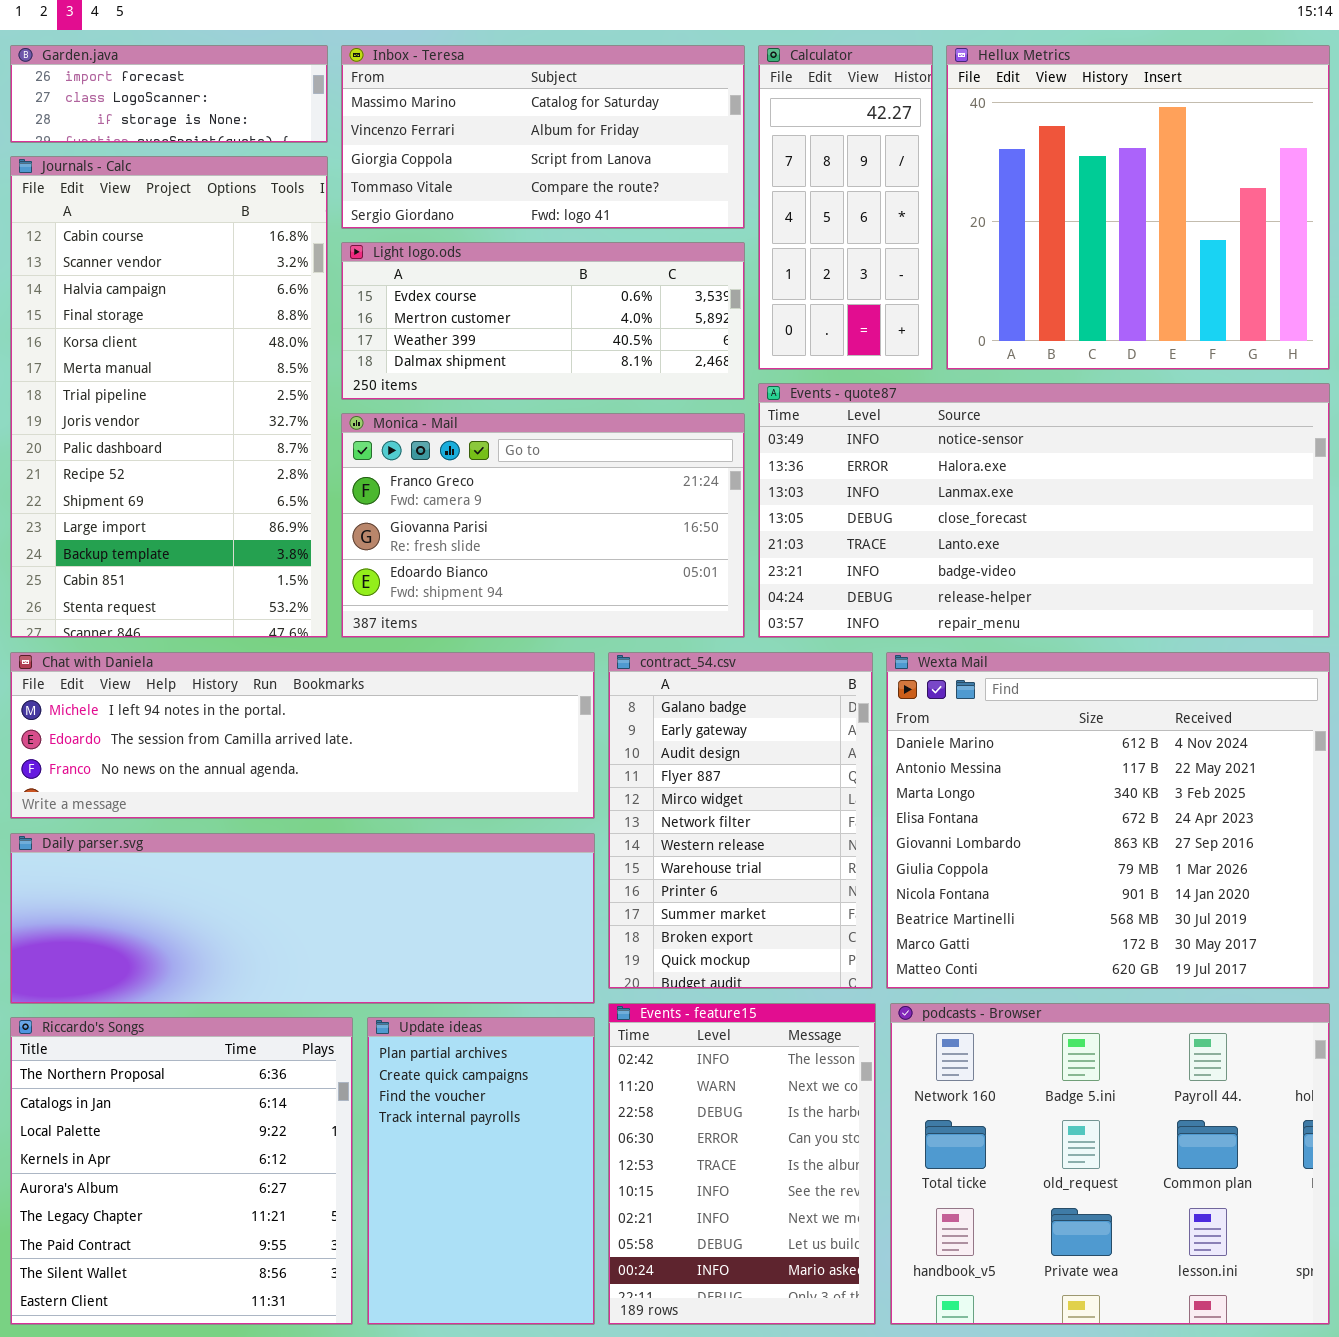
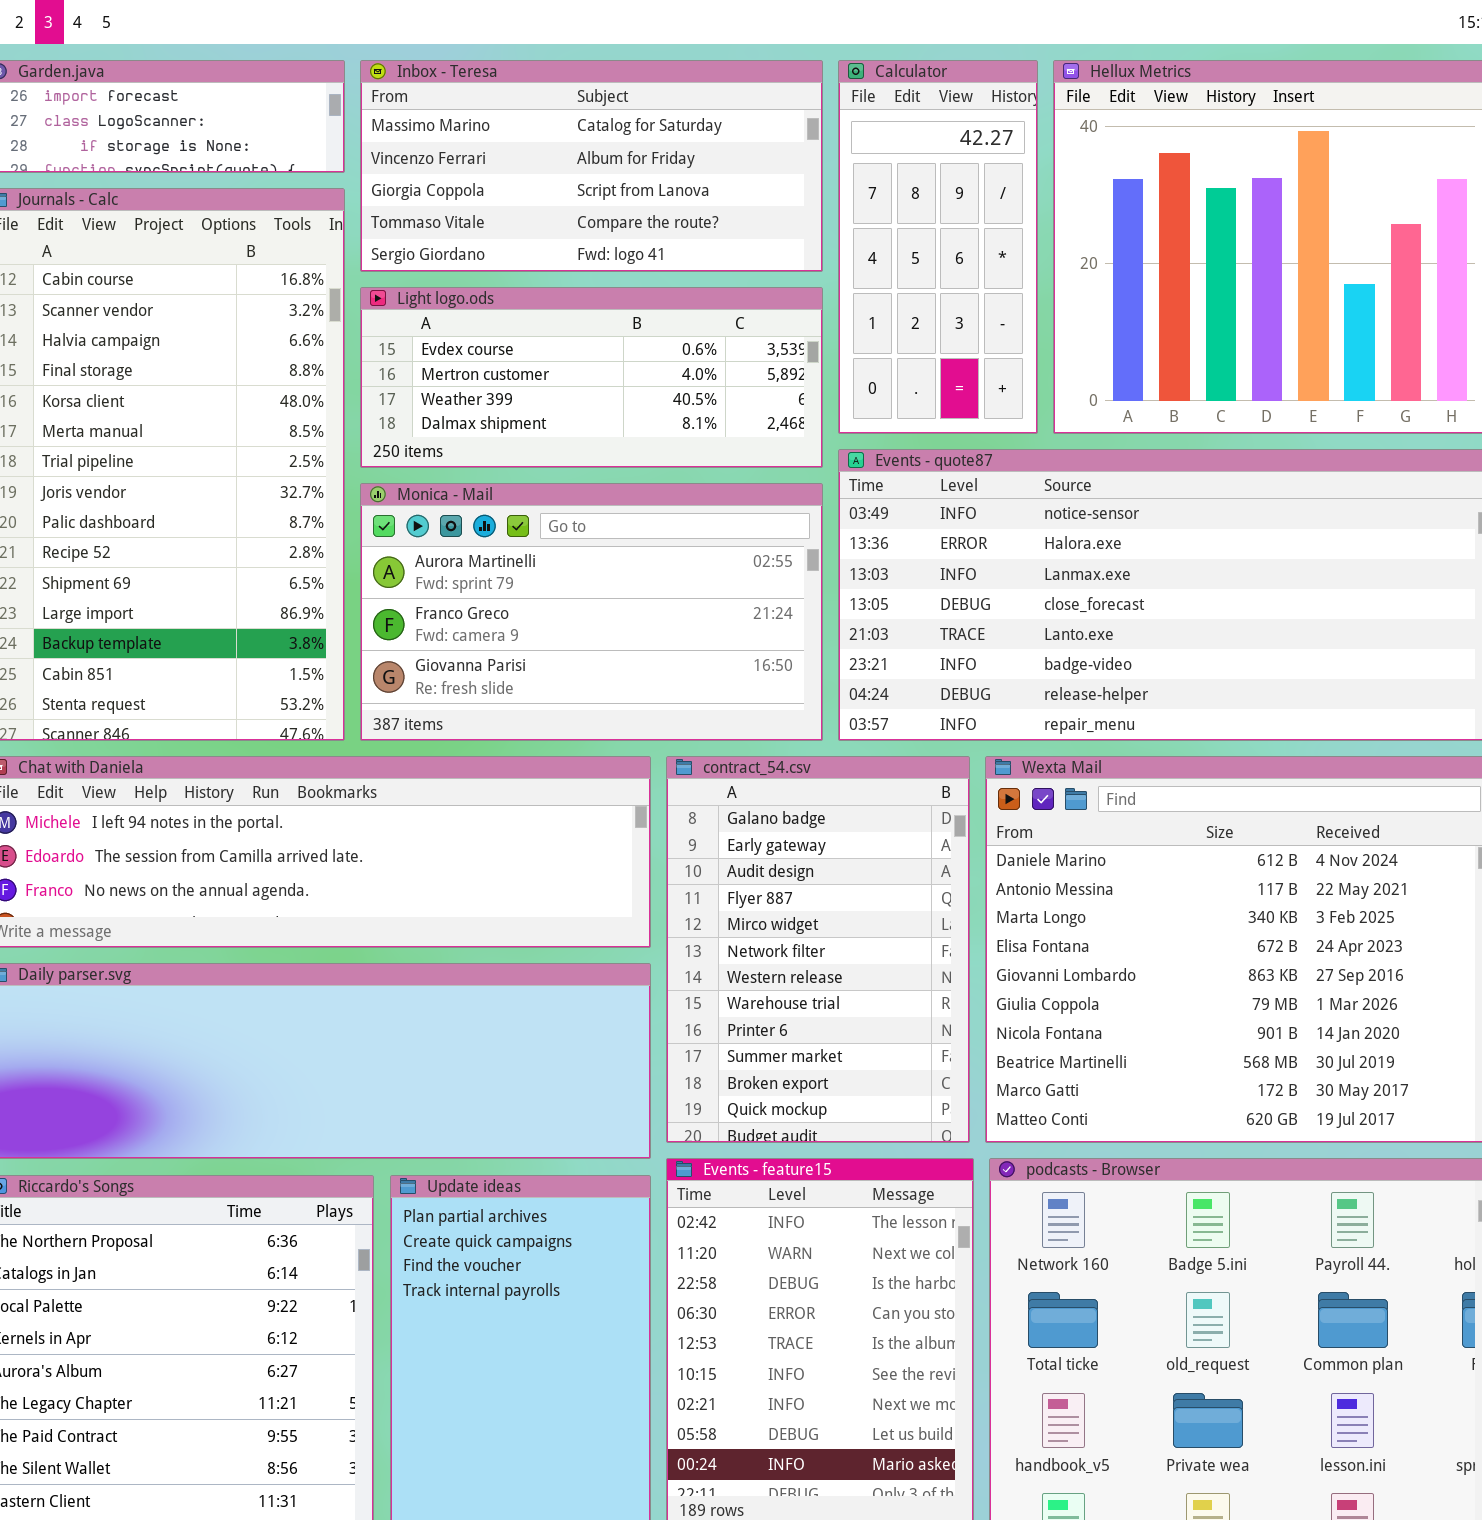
Monica - Mail: [341,413,745,638] -> [360,483,823,741], scrolled up 1 row

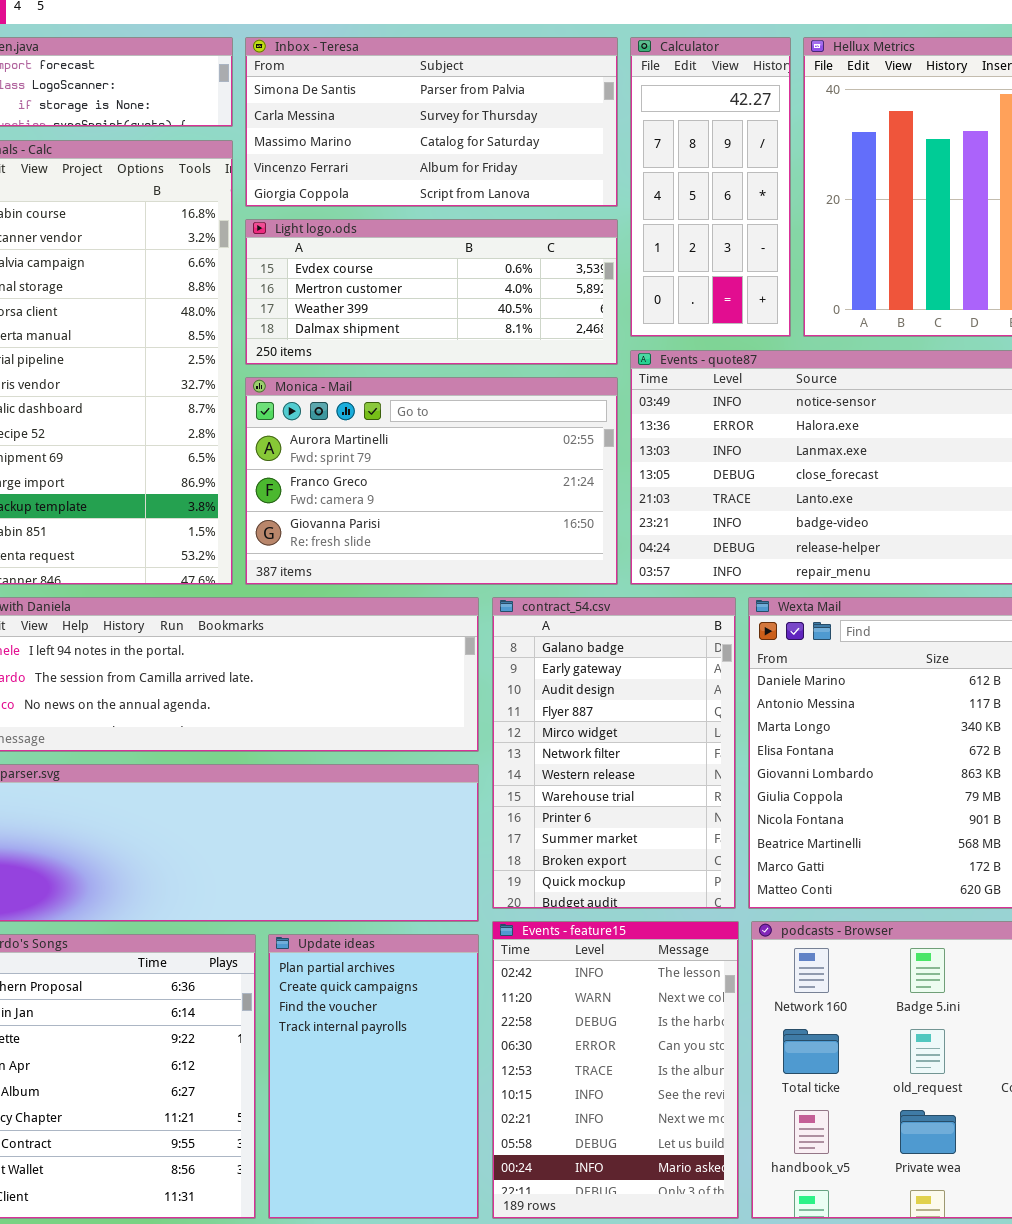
Inbox - Teresa: [360,60,823,272] -> [245,37,618,207], scrolled up 2 rows

